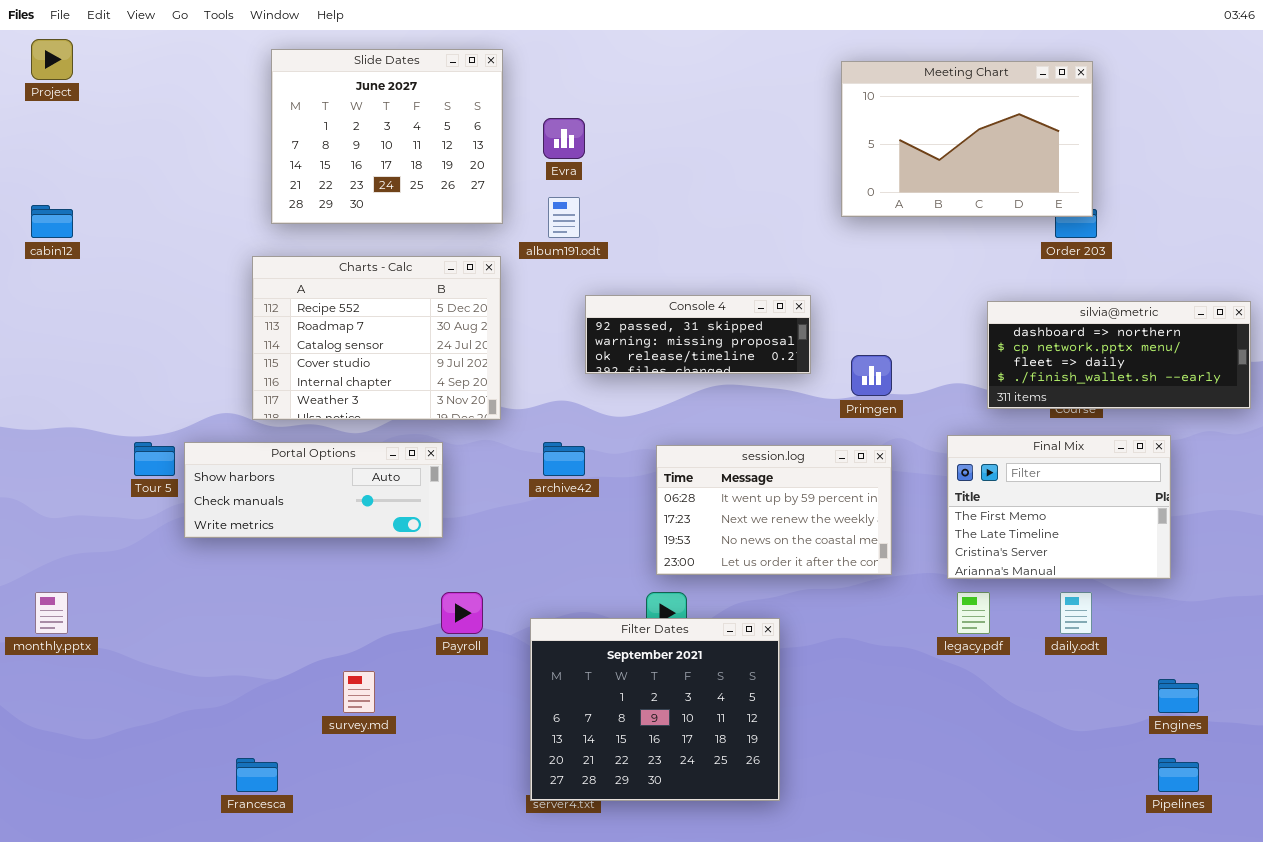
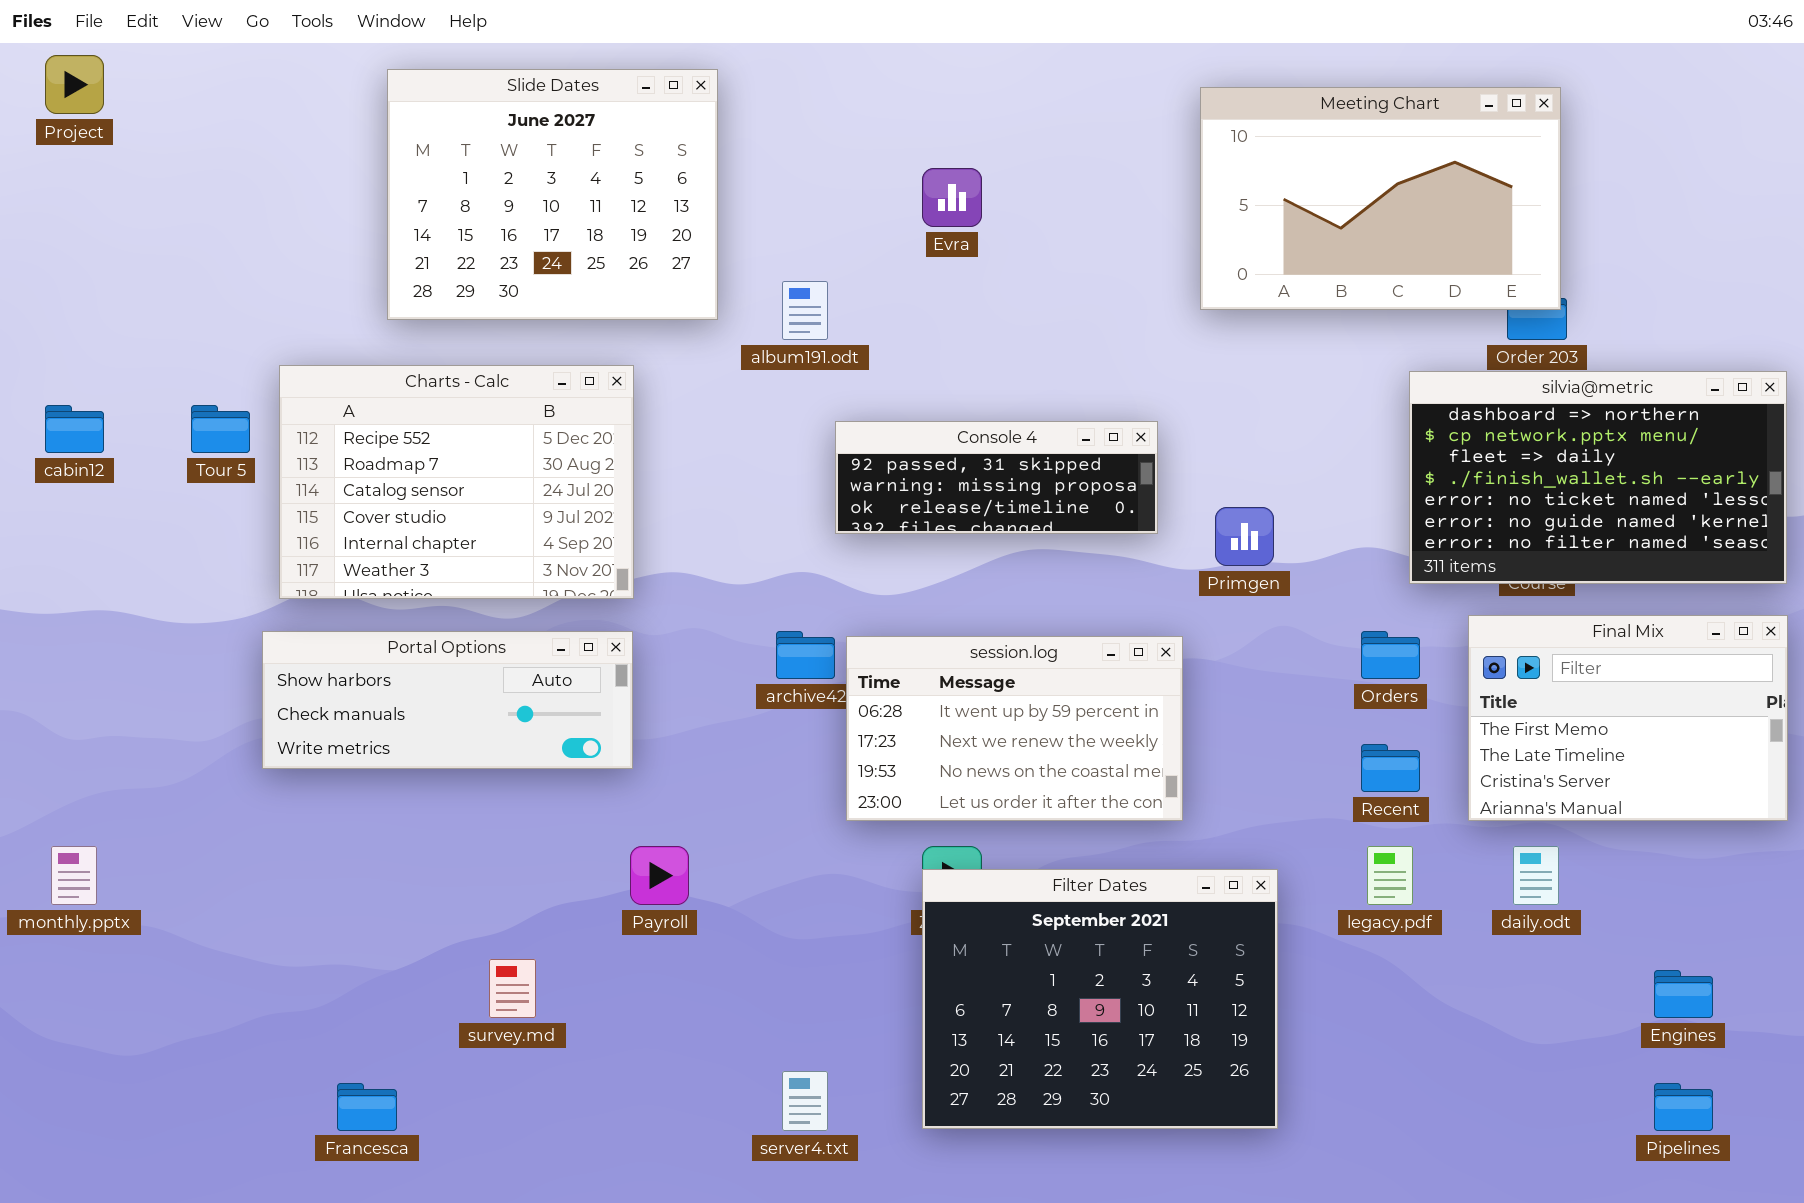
Evra: [543,118,585,159] -> [922,168,982,227], moved
cabin12: [31,205,73,238] -> [45,405,104,453], moved
Charts - Calc: [252,256,501,420] -> [279,365,634,599], moved
silvia@metric: [987,301,1251,409] -> [1409,371,1787,584], resized
Final Mix: [947,435,1171,579] -> [1468,615,1788,821], moved
Tour 5: [134,442,175,476] -> [191,405,250,453], moved
session.log: [656,445,892,575] -> [846,636,1183,821], moved
Filter Dates: [530,618,780,801] -> [922,869,1278,1129], moved

